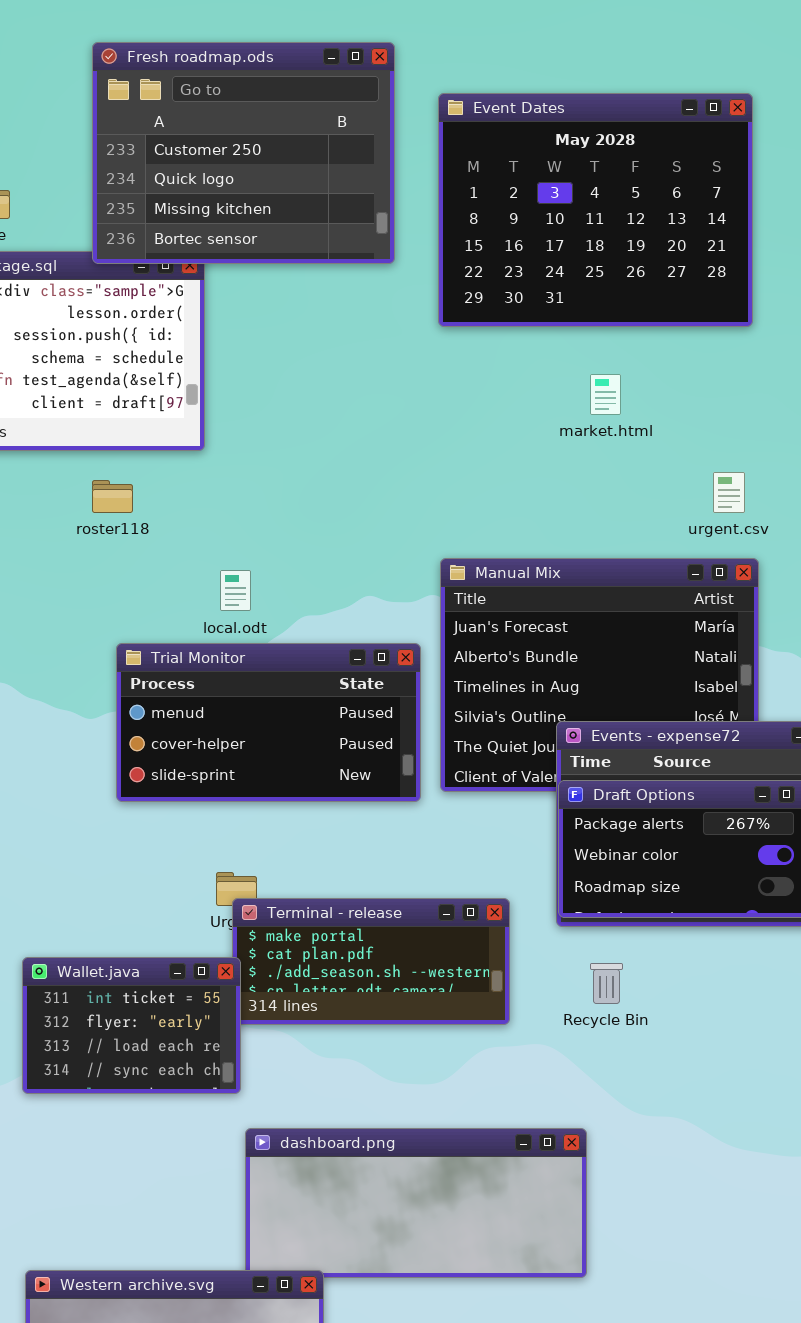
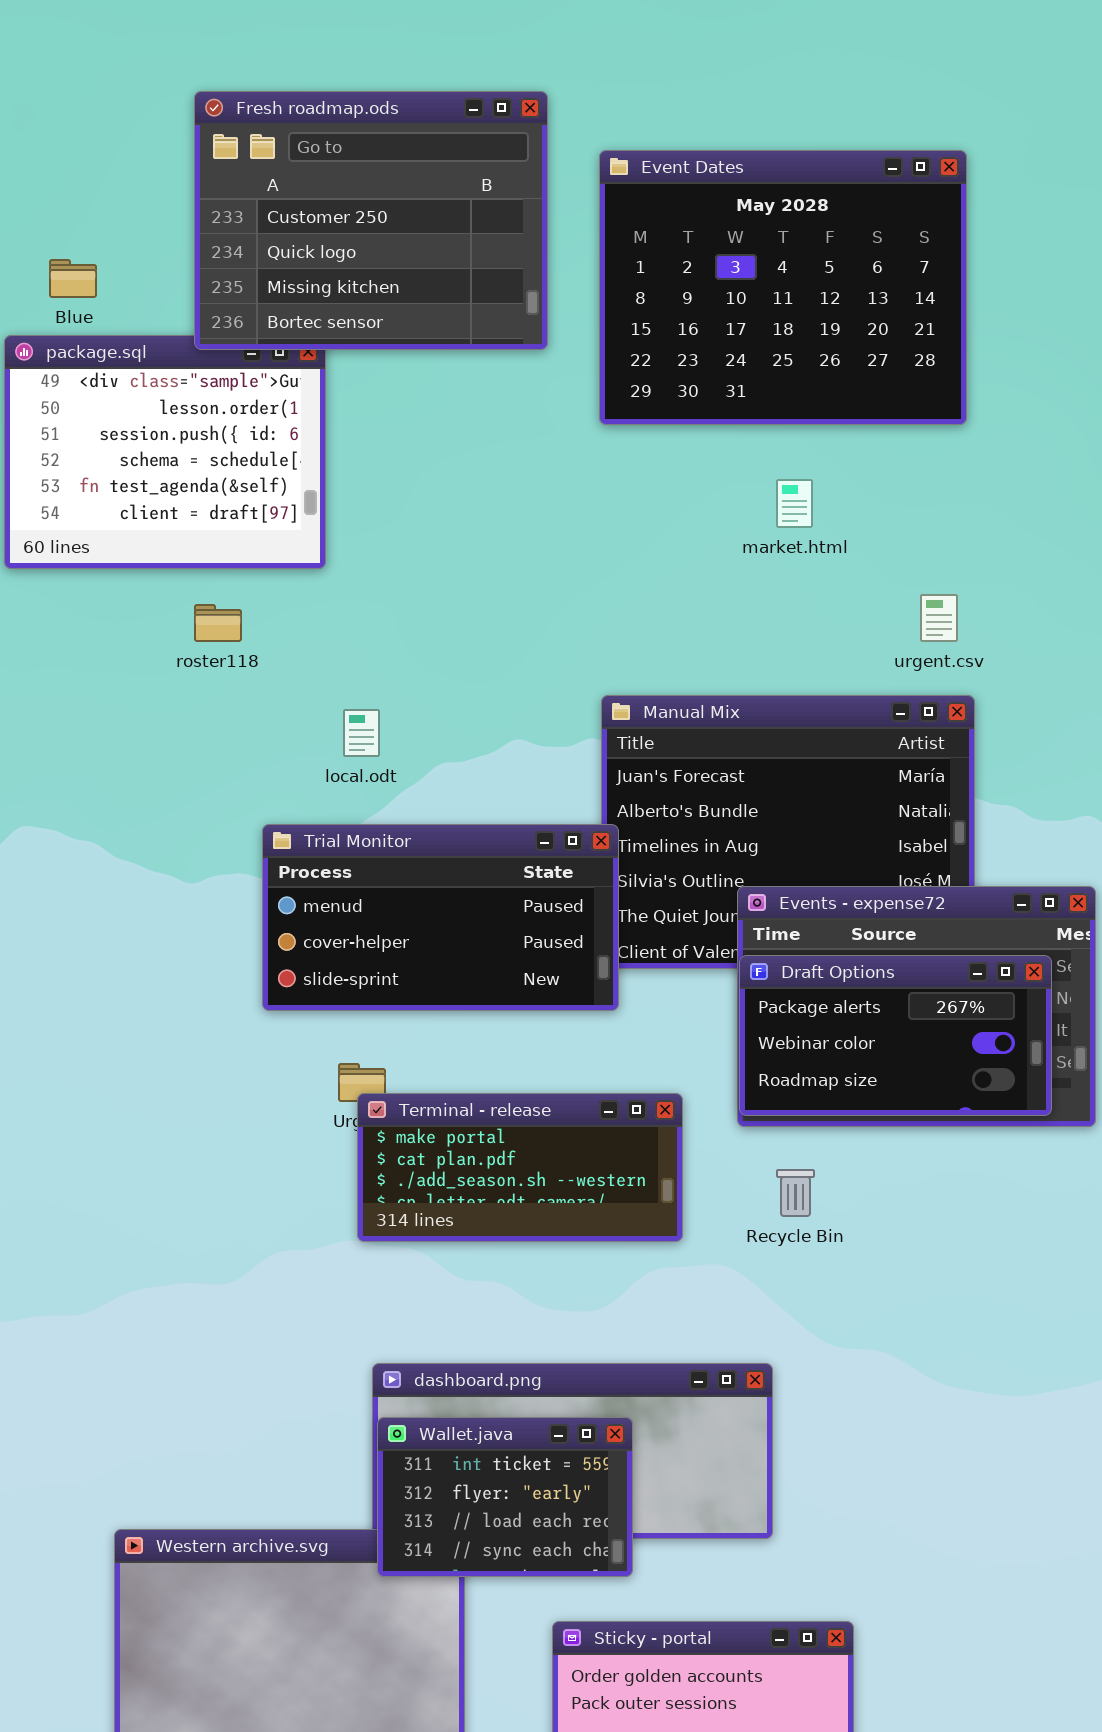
Trial Monitor: [116,643,421,802] -> [262,824,619,1011], moved
Wallet.java: [22,957,241,1094] -> [377,1417,633,1577], moved

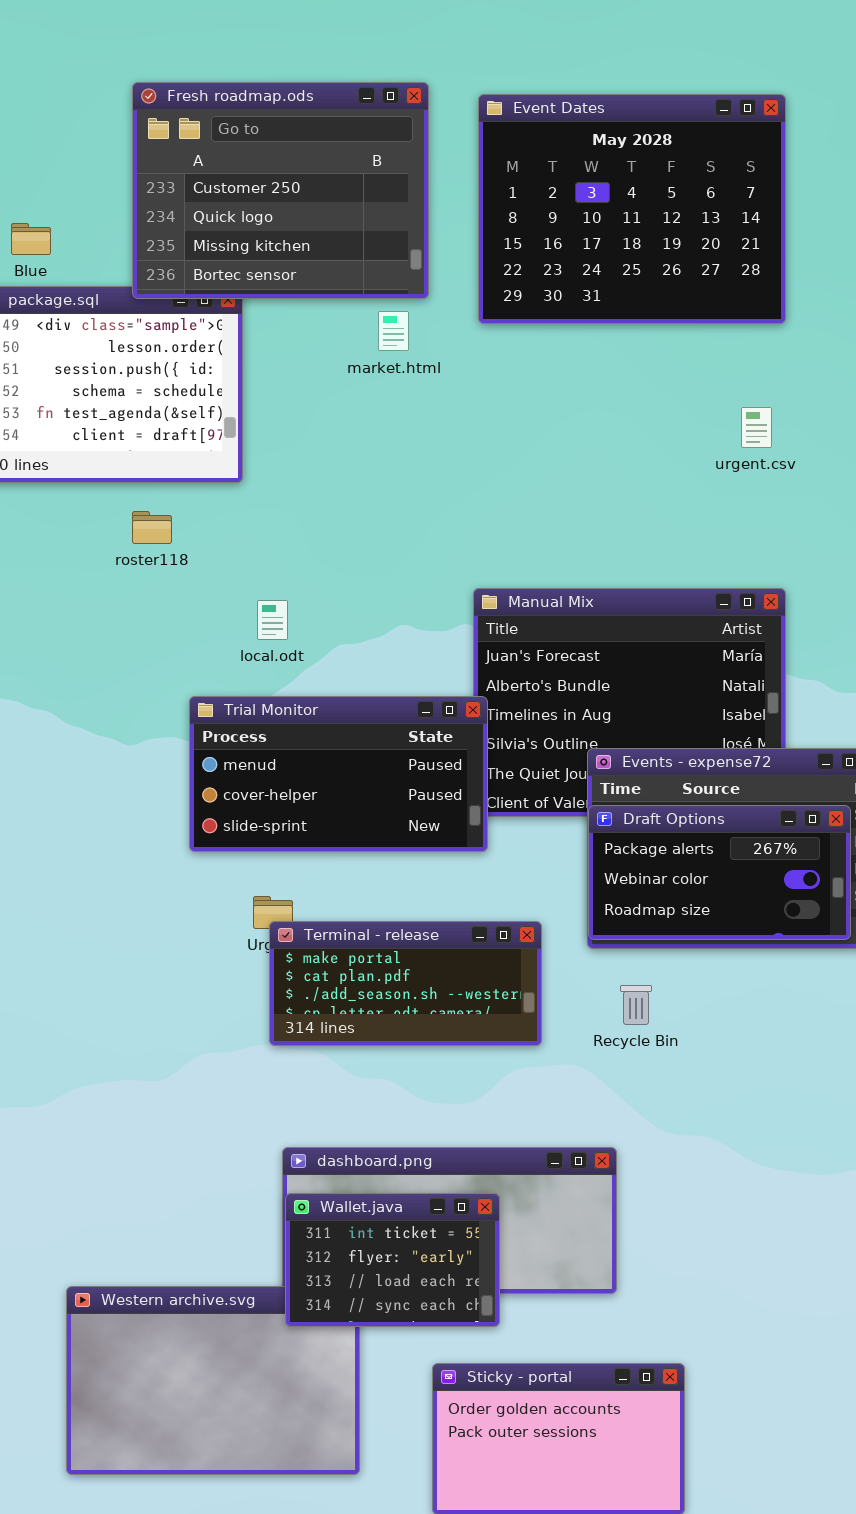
Event Dates: [599,150,967,425] -> [478,94,786,324], moved
market.html: [776,479,813,528] -> [378,311,409,351], moved
urgent.csv: [920,594,958,642] -> [741,407,772,448], moved

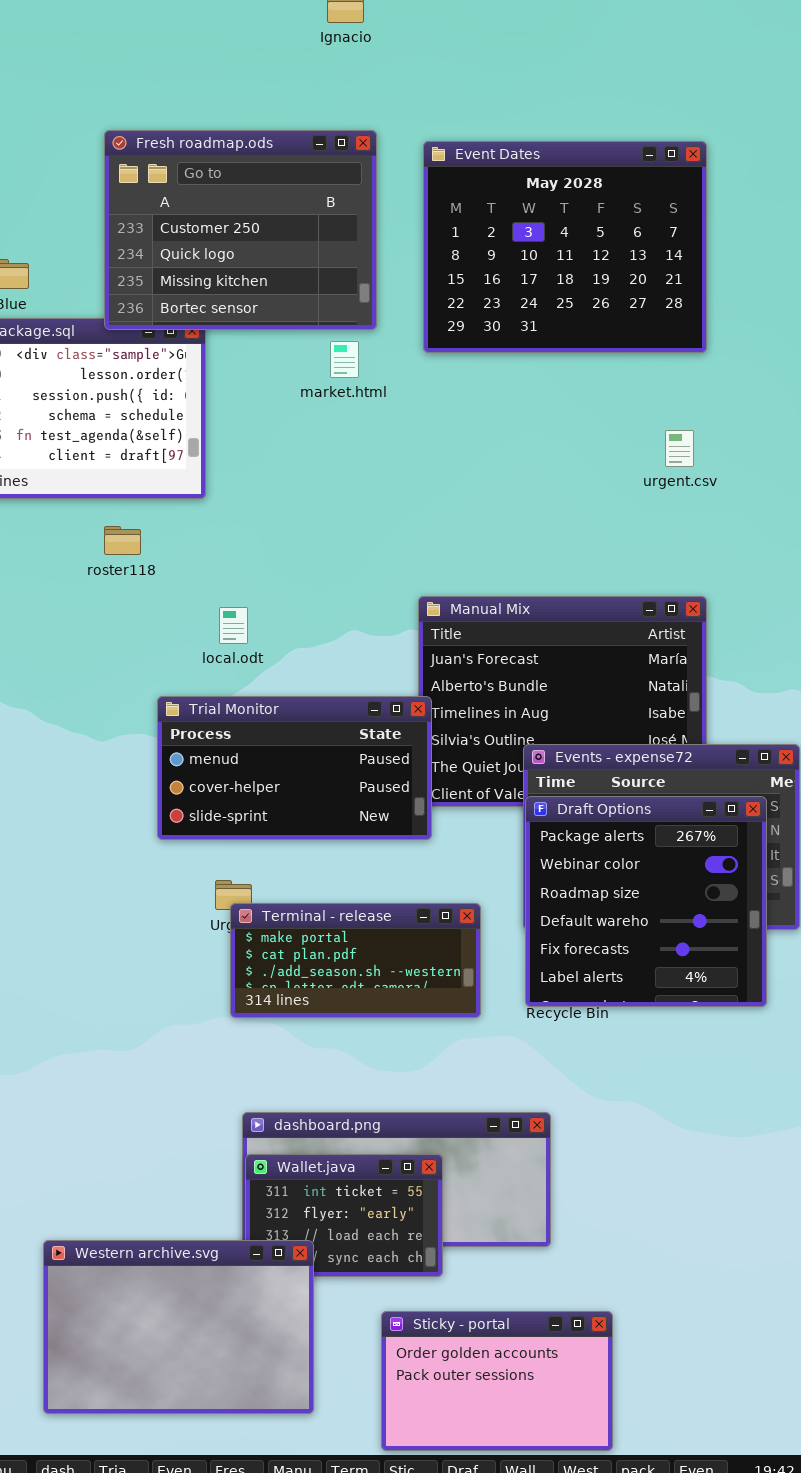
Draft Options: [588,805,851,940] -> [525,796,767,1007], resized
Western archive.svg: [66,1286,360,1475] -> [43,1240,314,1414], raised

